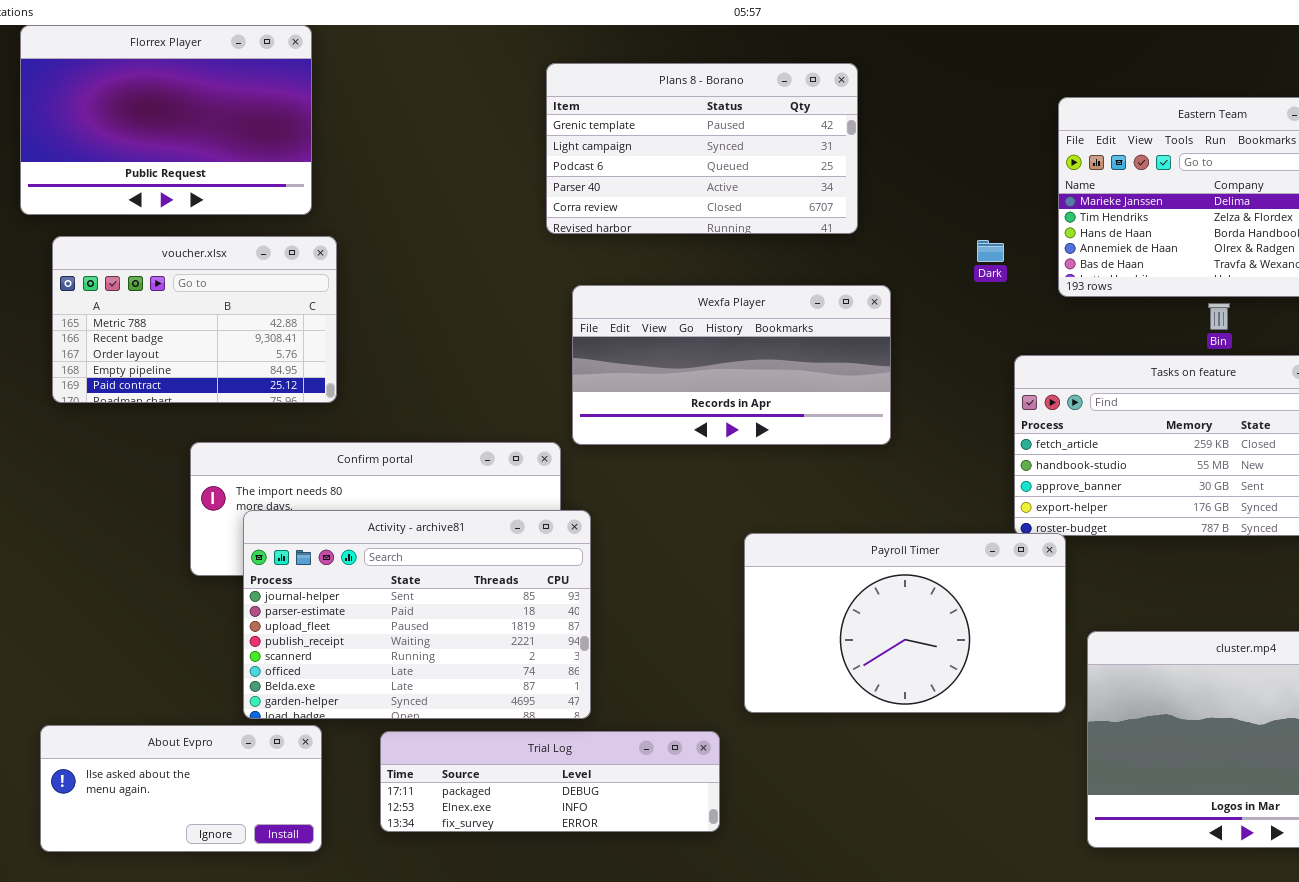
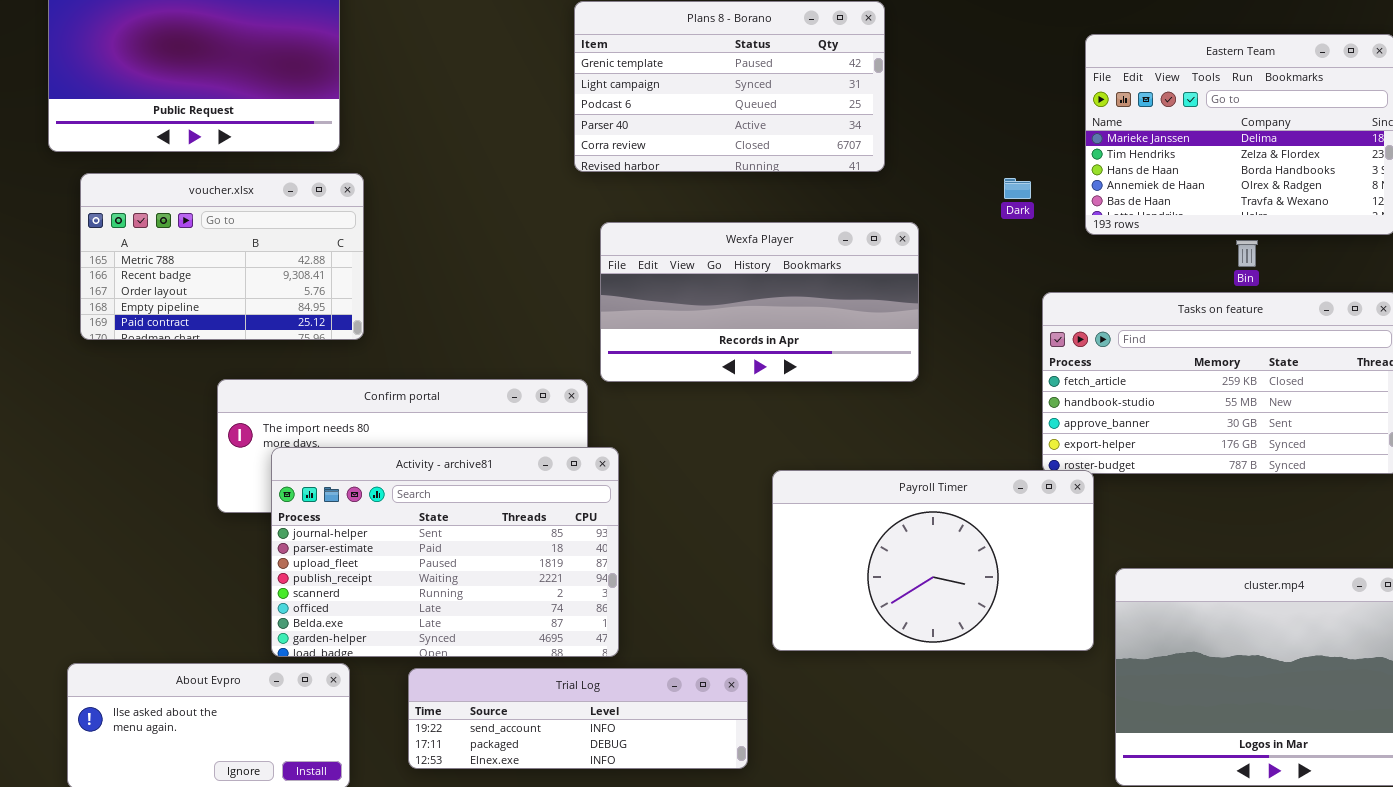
Trial Log: [380,731,720,832] -> [408,668,748,769], scrolled up 1 row

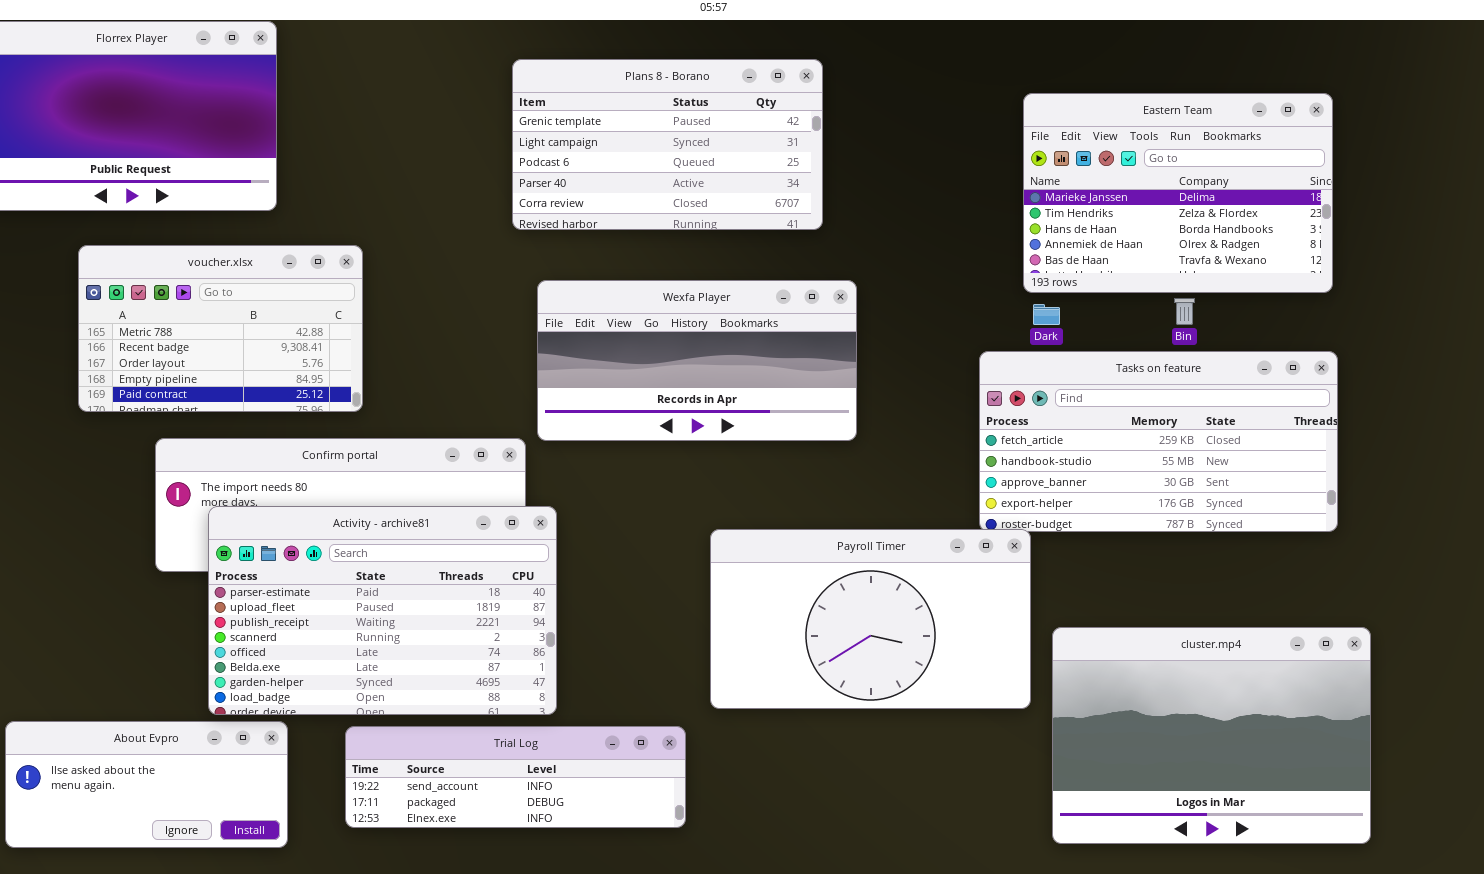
voucher.xlsx: [80,173,364,340] -> [78,245,363,412], moved
Dark: [1004,178,1031,199] -> [1033,304,1060,325], moved
Activity - archive81: [271,447,619,657] -> [208,506,557,715], scrolled down 1 row

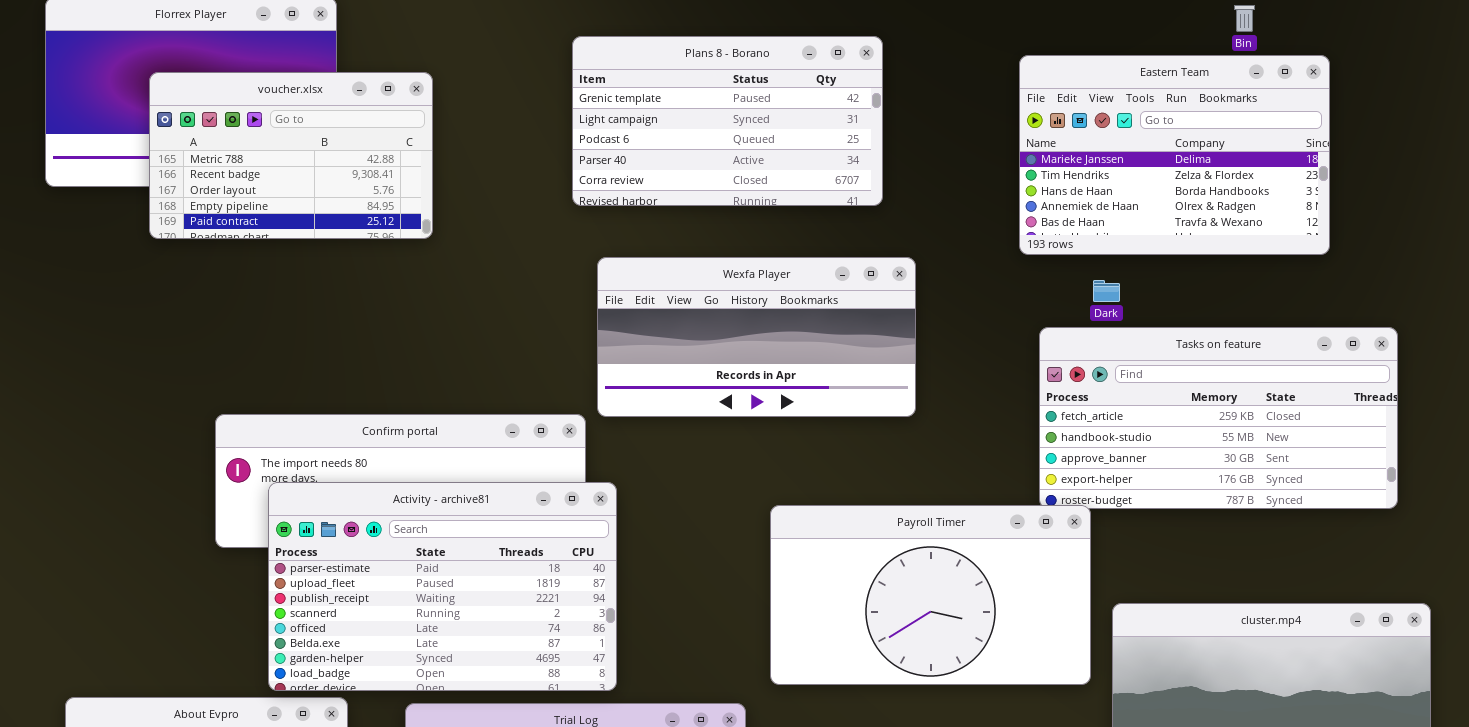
Eastern Team: [1023,93,1333,293] -> [1019,55,1330,255], moved
voucher.xlsx: [78,245,363,412] -> [149,72,433,239], moved
Bin: [1174,298,1195,325] -> [1234,5,1255,32], moved

